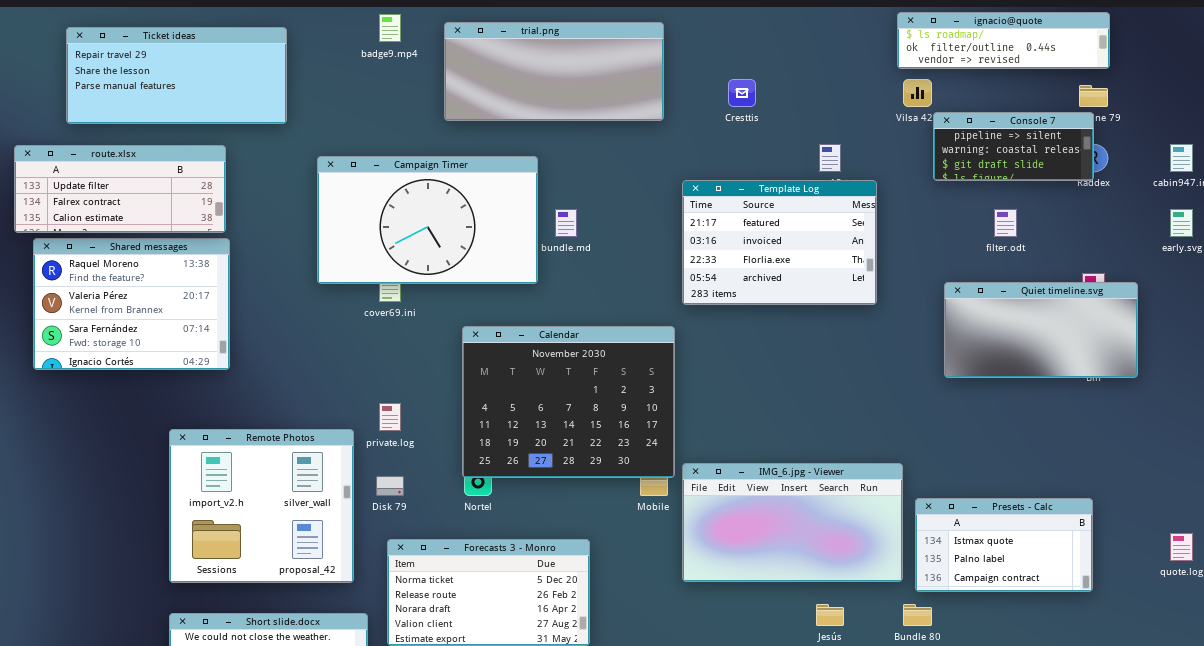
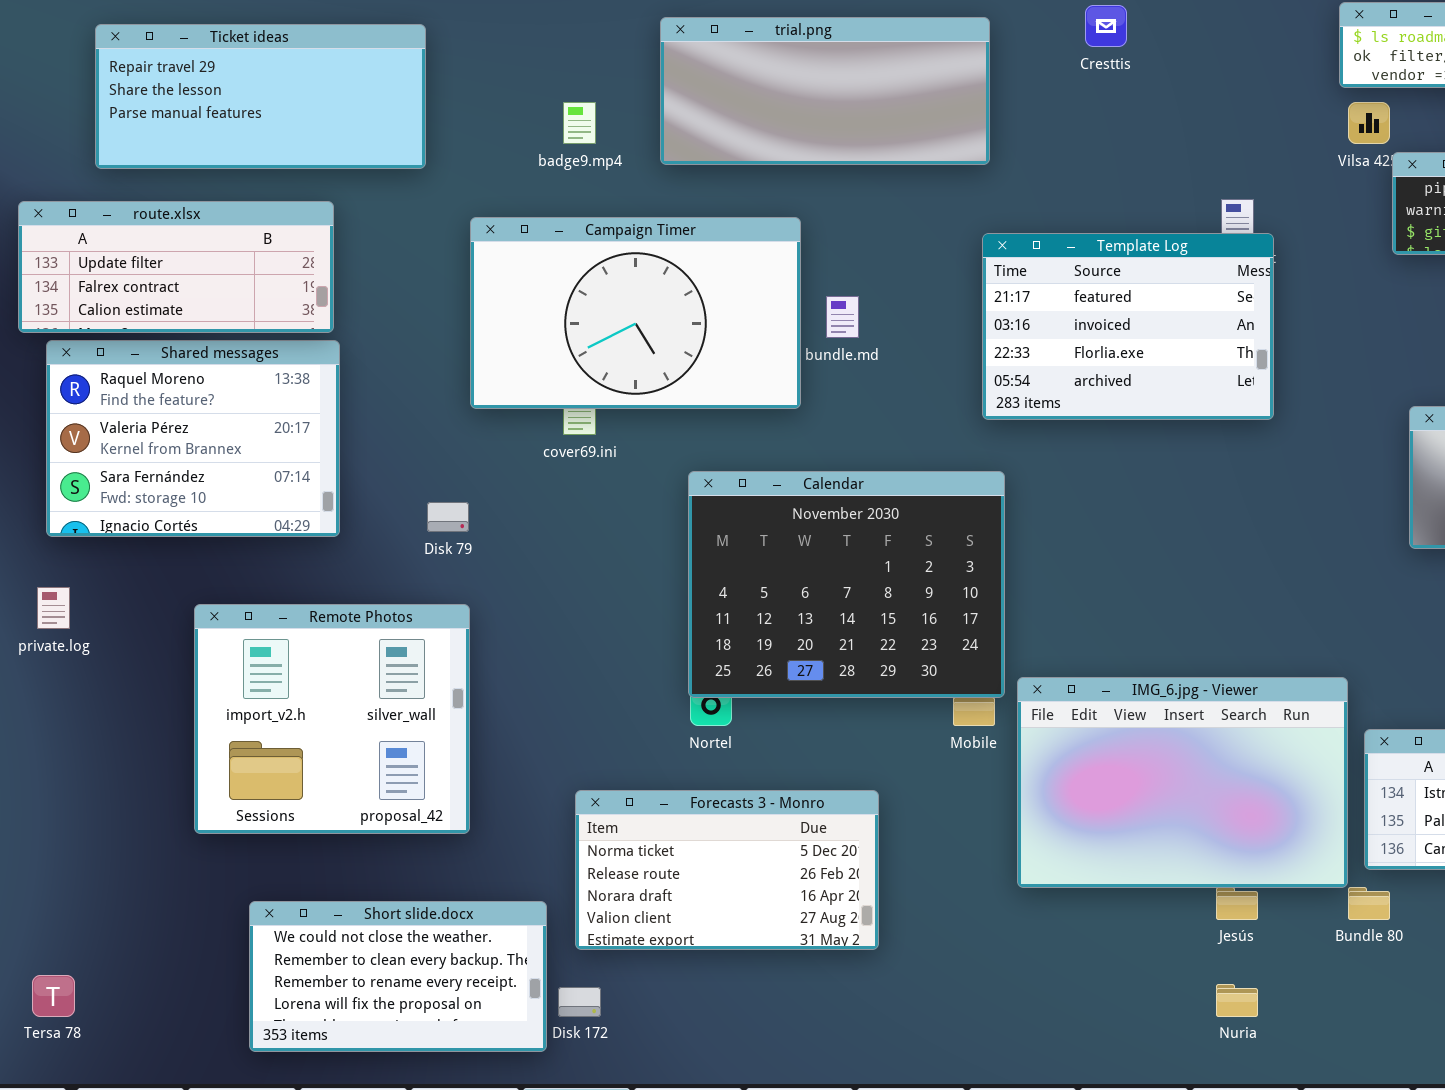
badge9.mp4: [379,14,401,42] -> [563,102,596,144], moved
Cresttis: [728,79,756,107] -> [1085,5,1127,47], moved
Template Log: [682,180,877,305] -> [982,233,1274,420], moved
private.log: [379,403,401,431] -> [37,587,70,629], moved
Remote Photos: [169,429,354,583] -> [194,604,470,834], moved
IMG_6.jpg - Viewer: [682,463,903,582] -> [1017,677,1348,888], resized
Disk 79: [376,476,404,496] -> [427,502,469,532], moved

